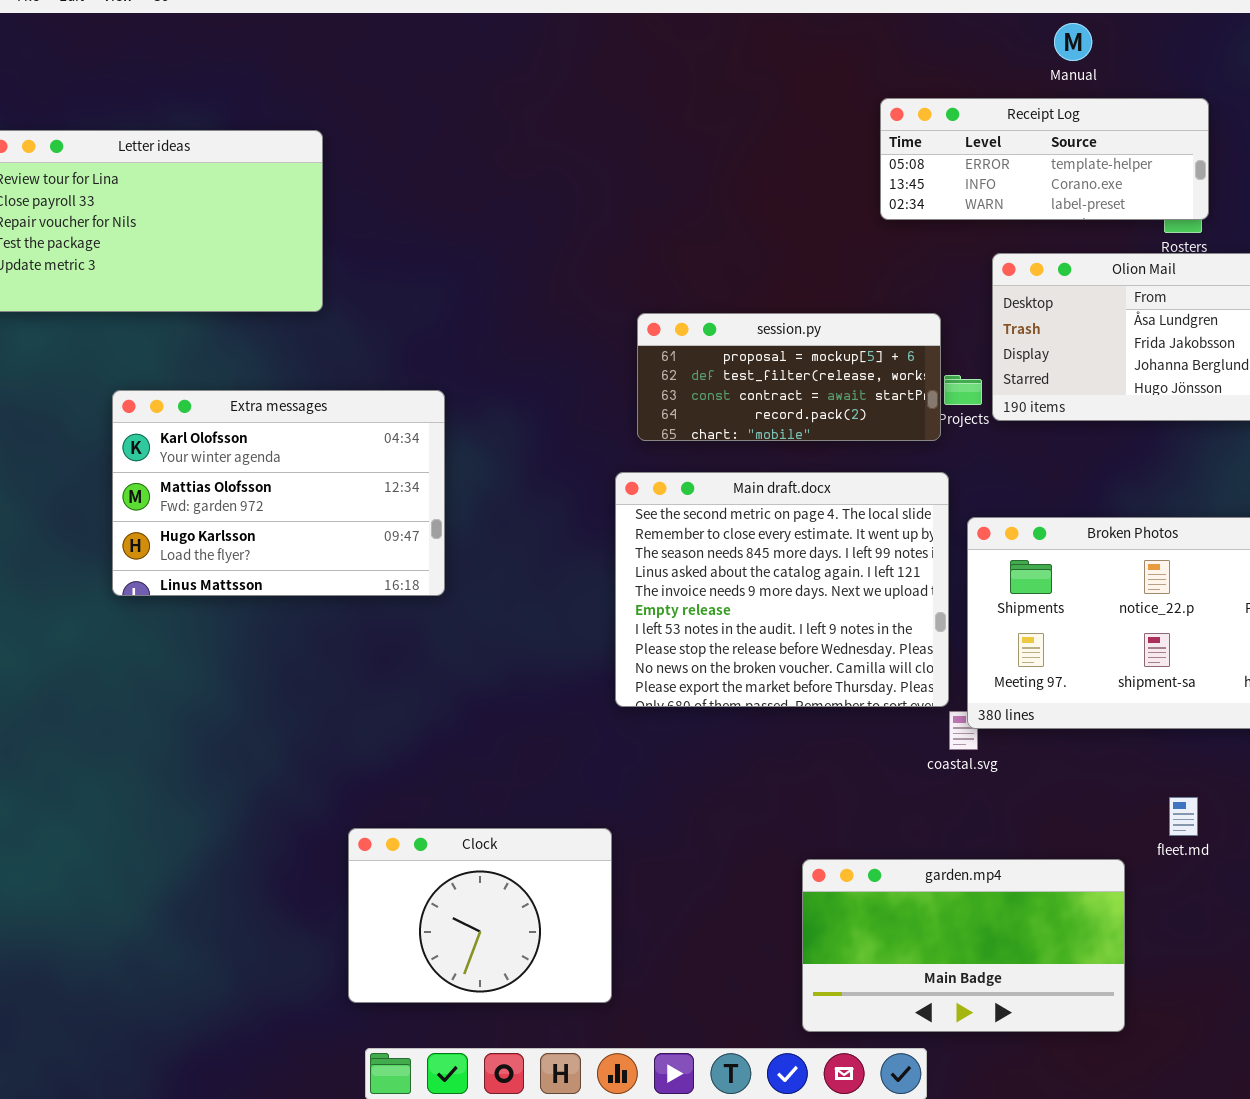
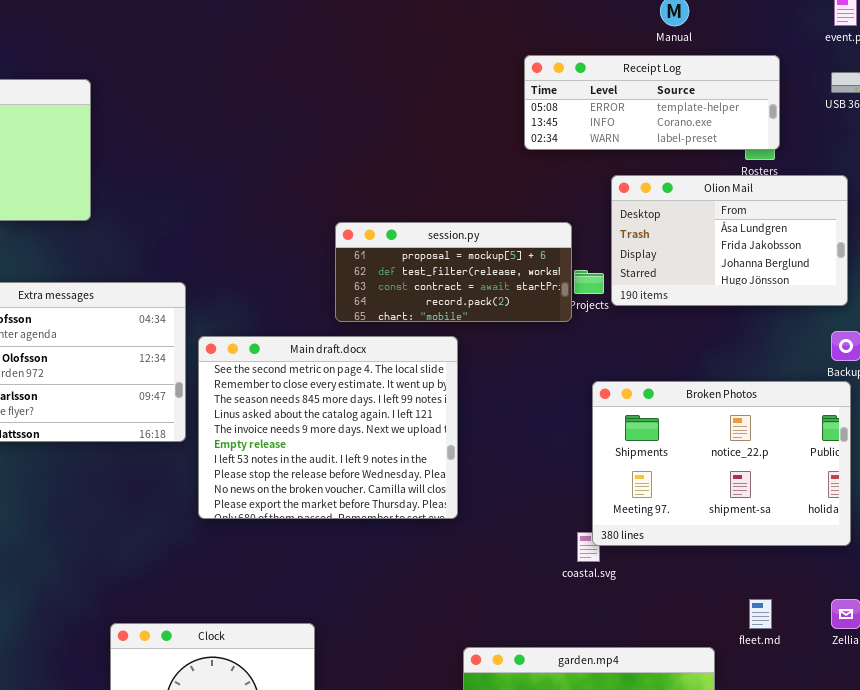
Main draft.docx: [615,472,949,707] -> [198,336,458,519], moved

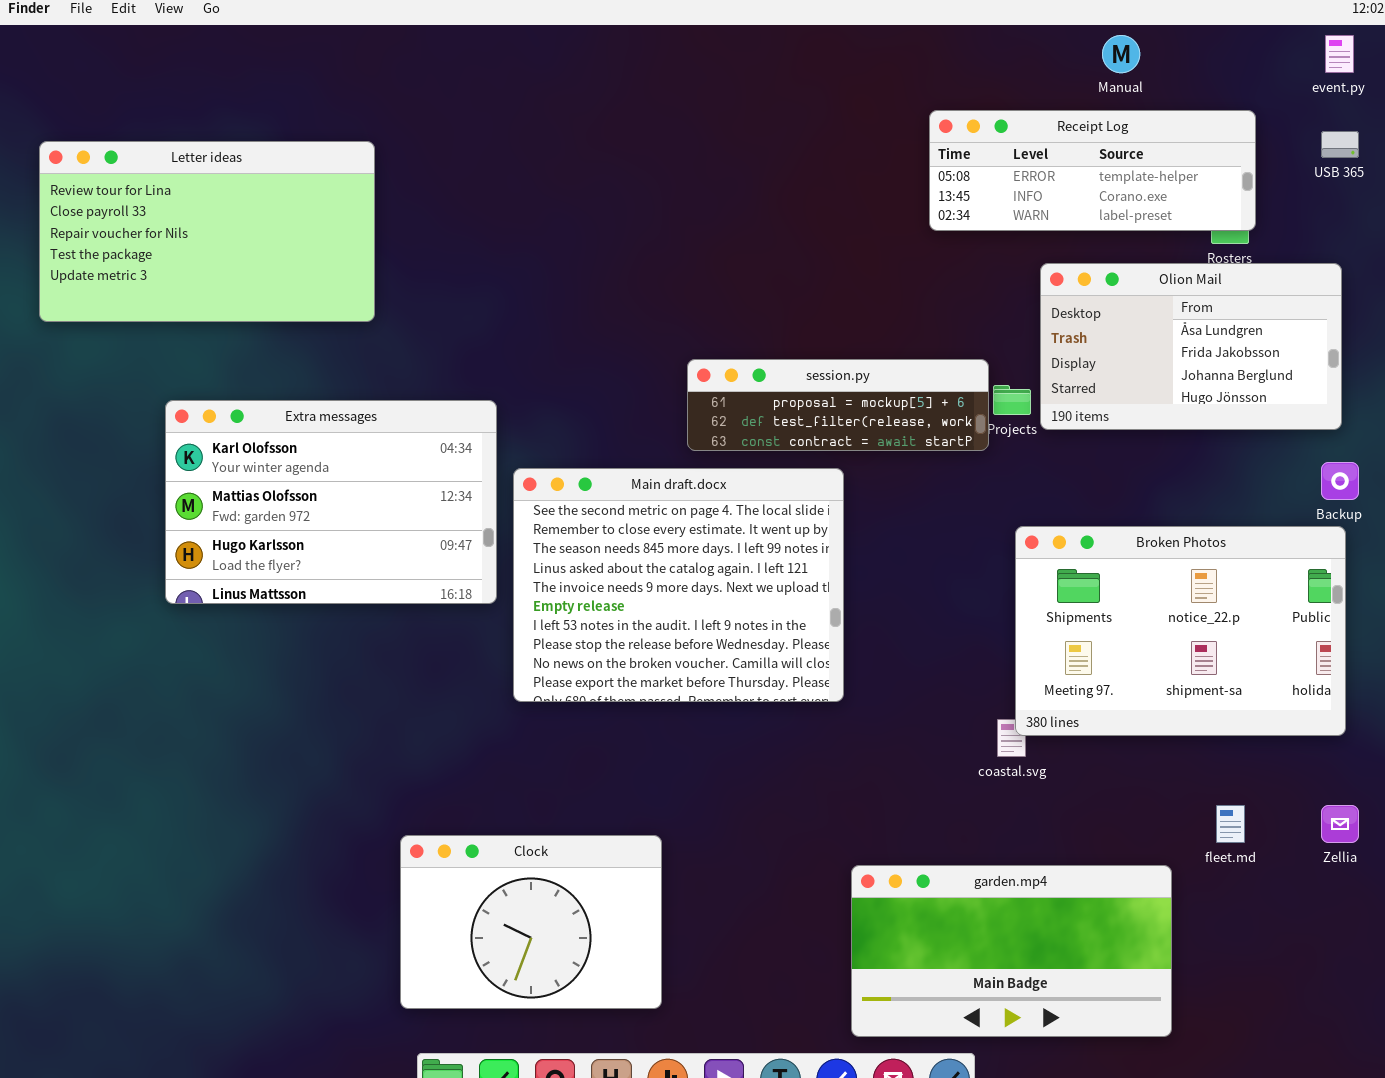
session.py: [335,222,572,322] -> [687,359,989,451], resized

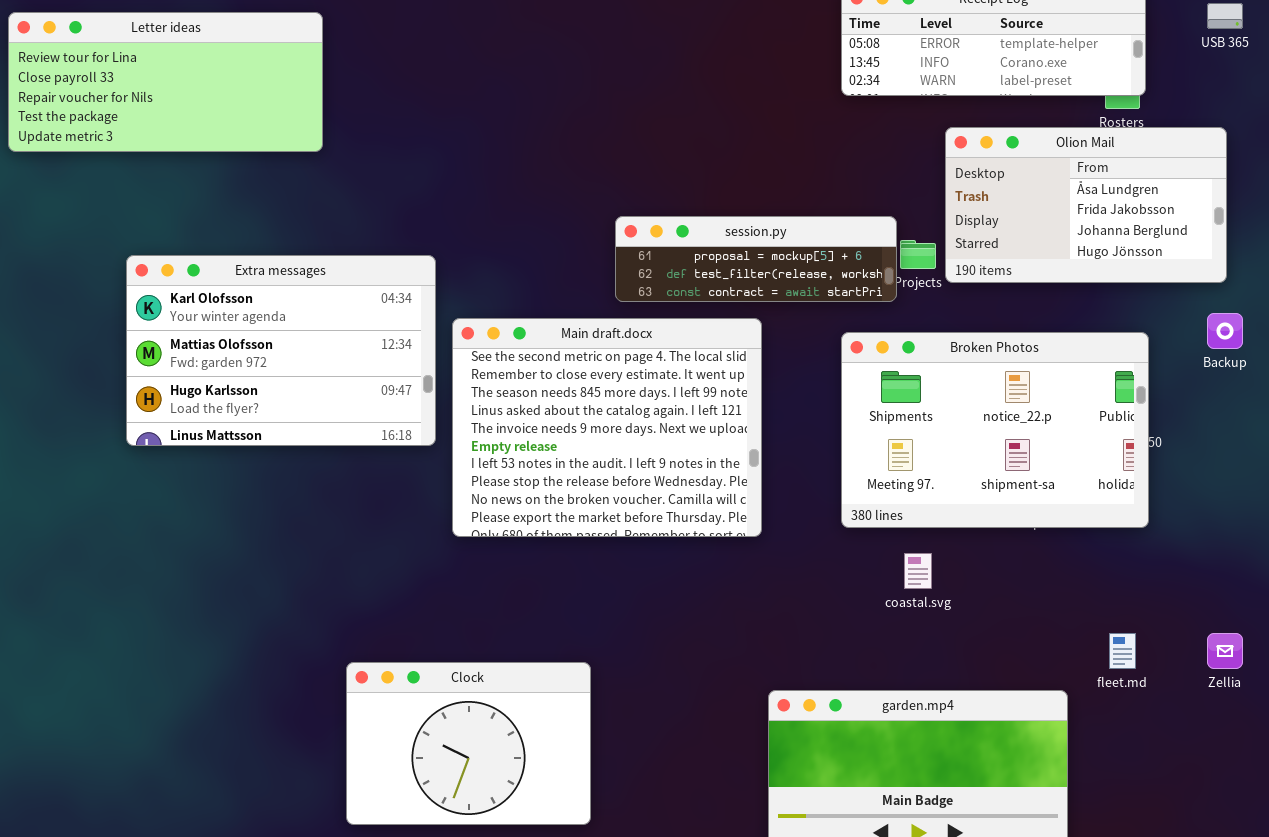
Letter ideas: [39,141,375,322] -> [8,12,323,152], resized
Broken Photos: [1015,526,1346,736] -> [841,332,1149,528], moved

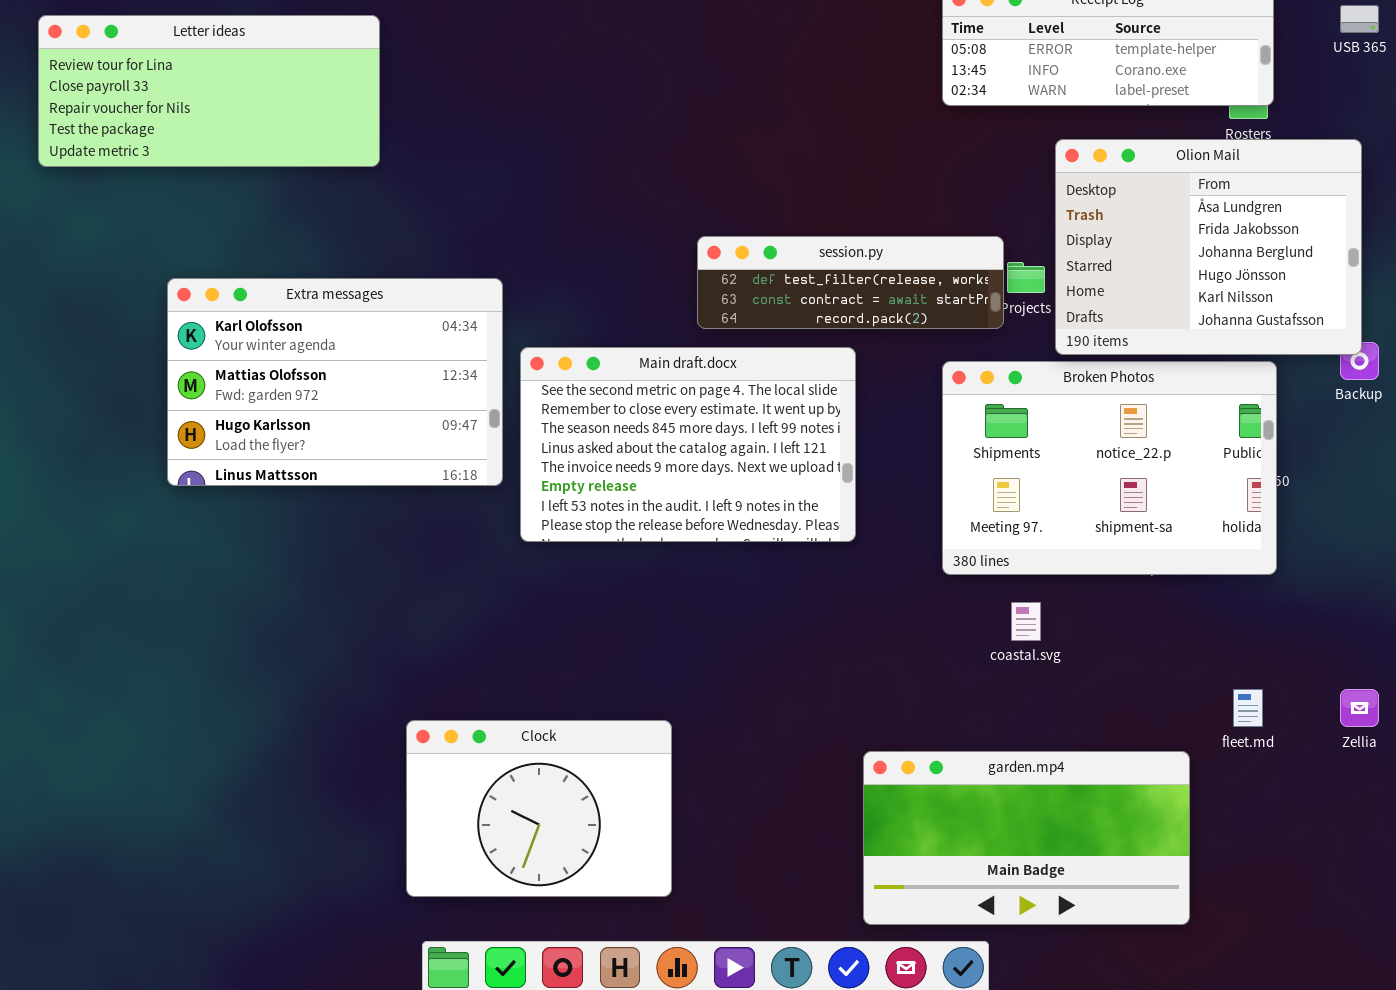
Olion Mail: [945,127,1227,283] -> [1055,139,1362,355], resized
session.py: [615,216,897,302] -> [697,236,1004,329], scrolled down 1 row
Main draft.docx: [452,318,762,537] -> [520,347,856,542], resized

